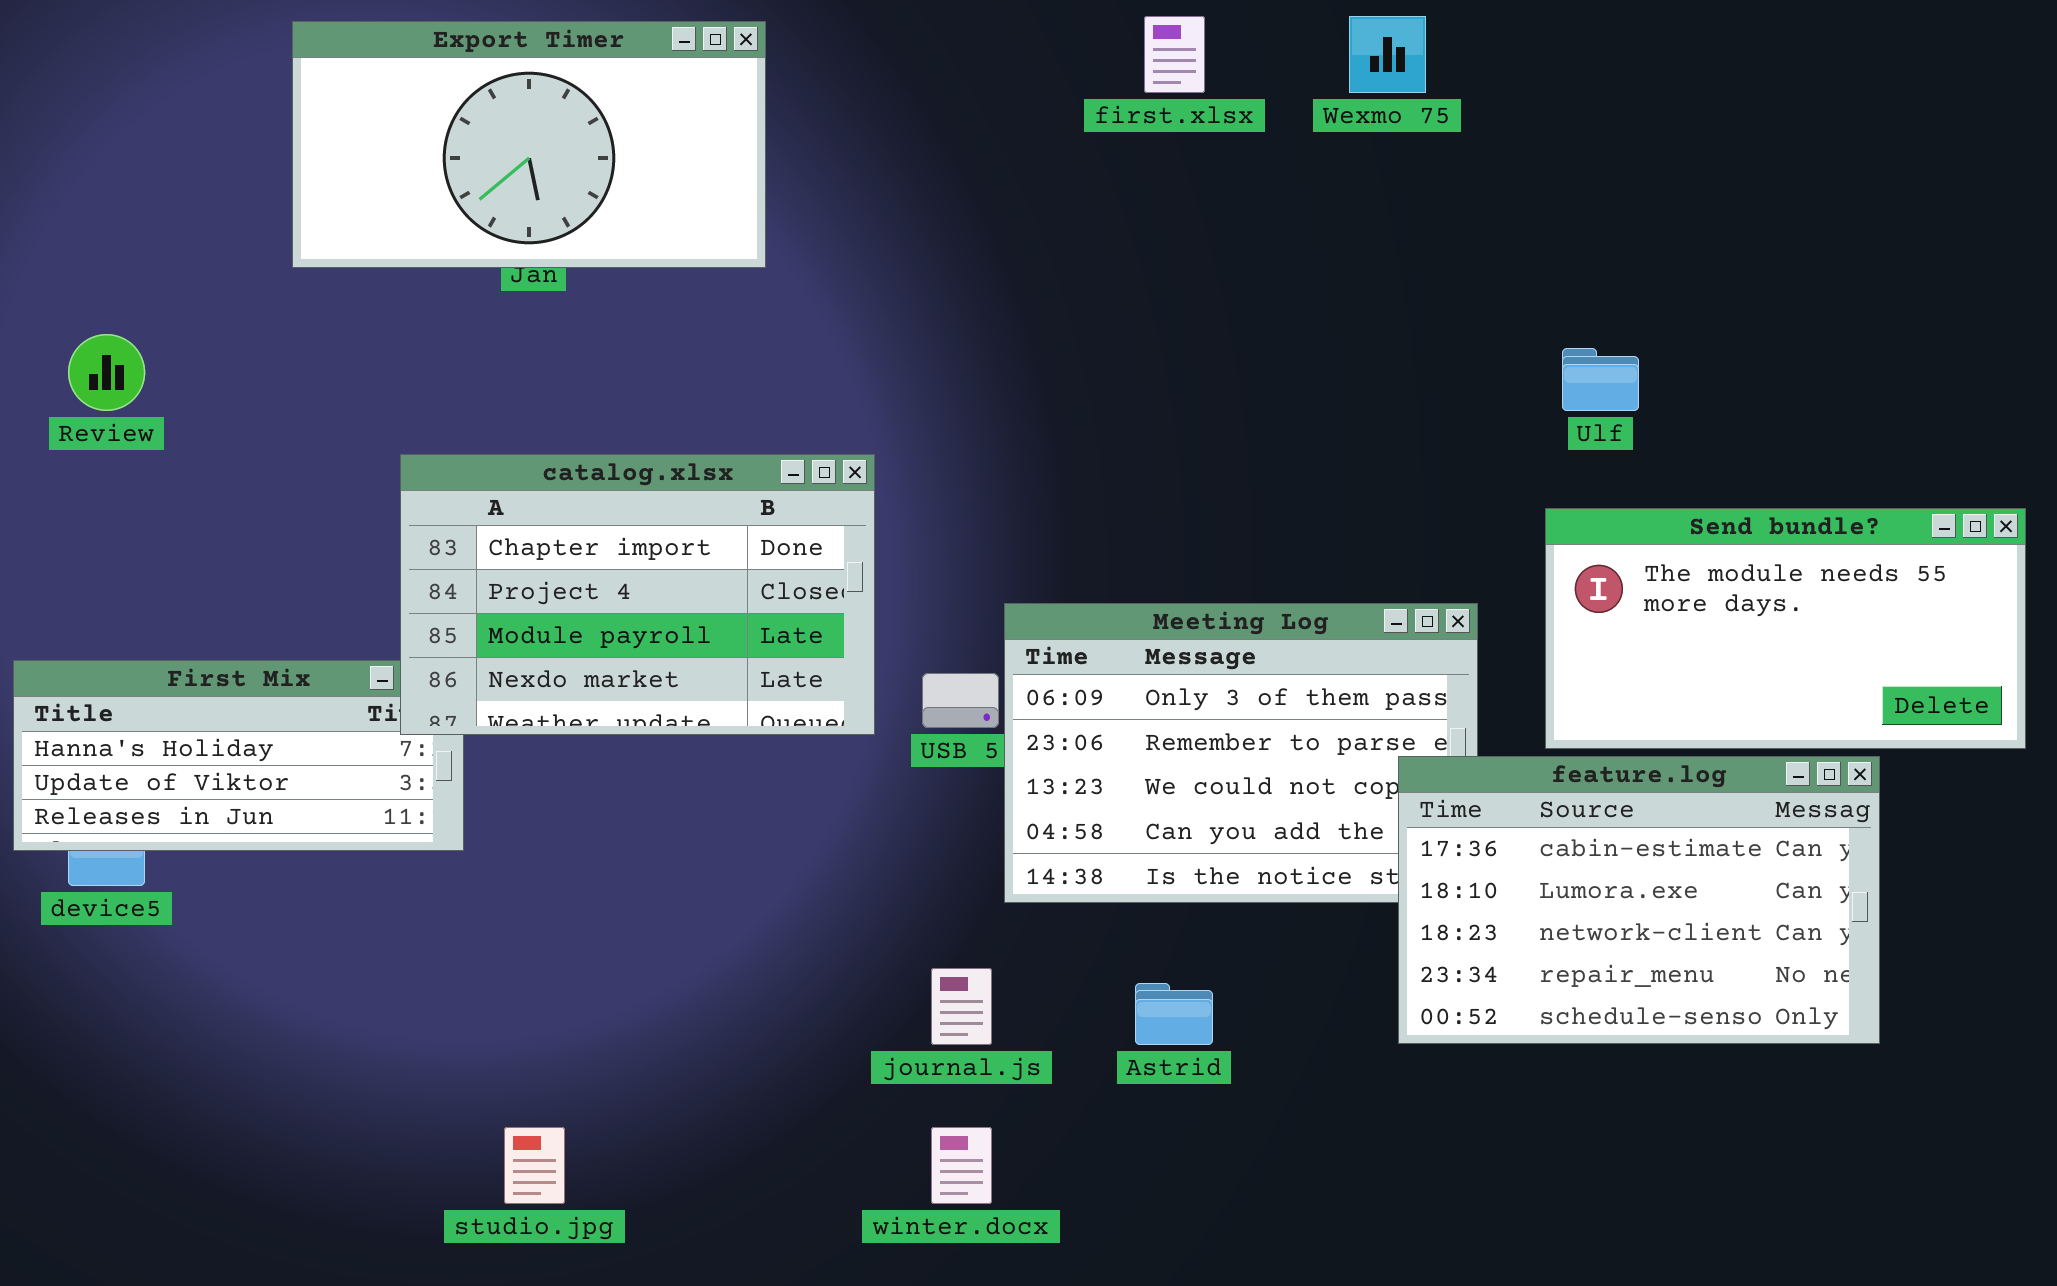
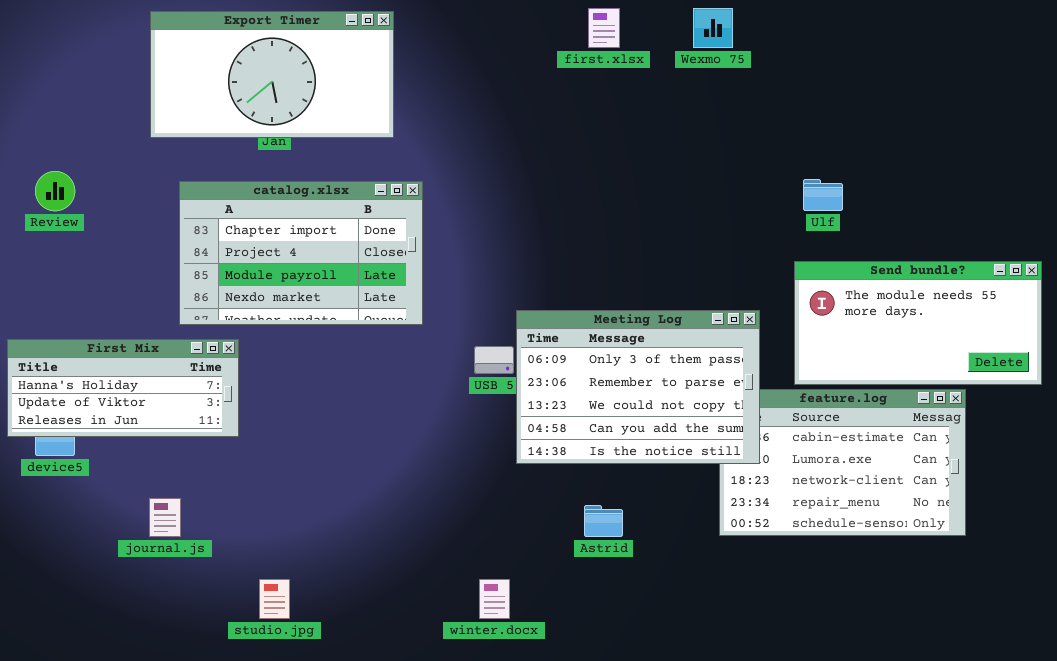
catalog.xlsx: [400,454,875,735] -> [179,181,423,325], moved
Meeting Log: [1004,603,1478,903] -> [516,310,760,464], raised
journal.js: [931,968,992,1045] -> [149,498,181,537], moved

